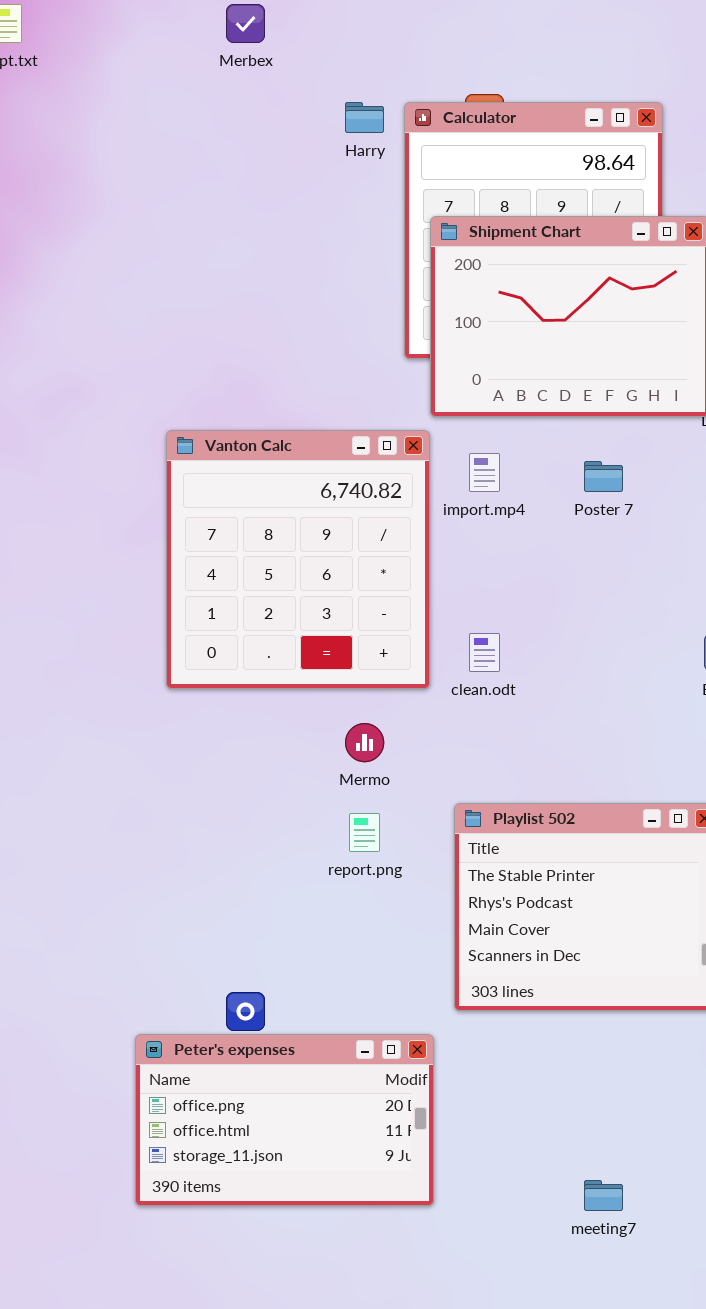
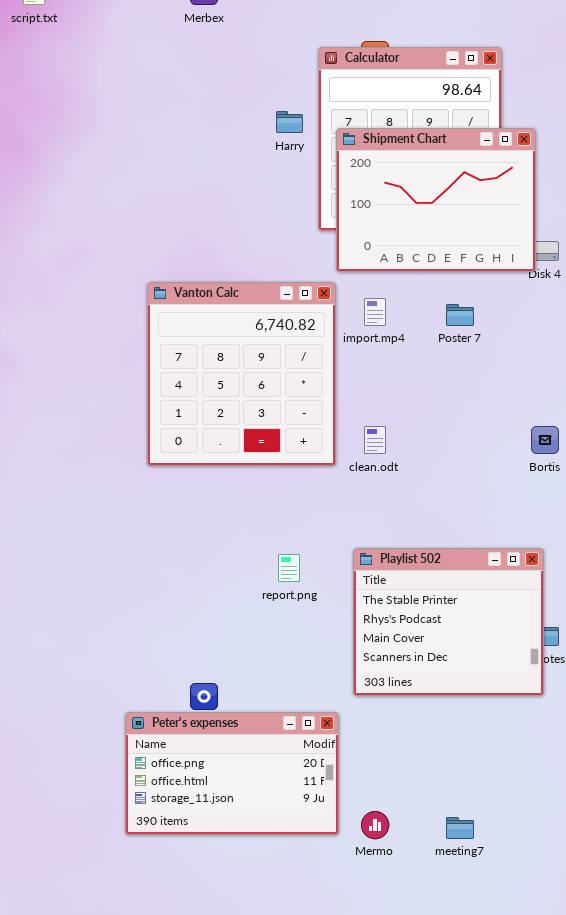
Harry: [345,102,384,133] -> [276,111,303,133], moved
Mermo: [345,723,384,762] -> [361,811,389,839], moved

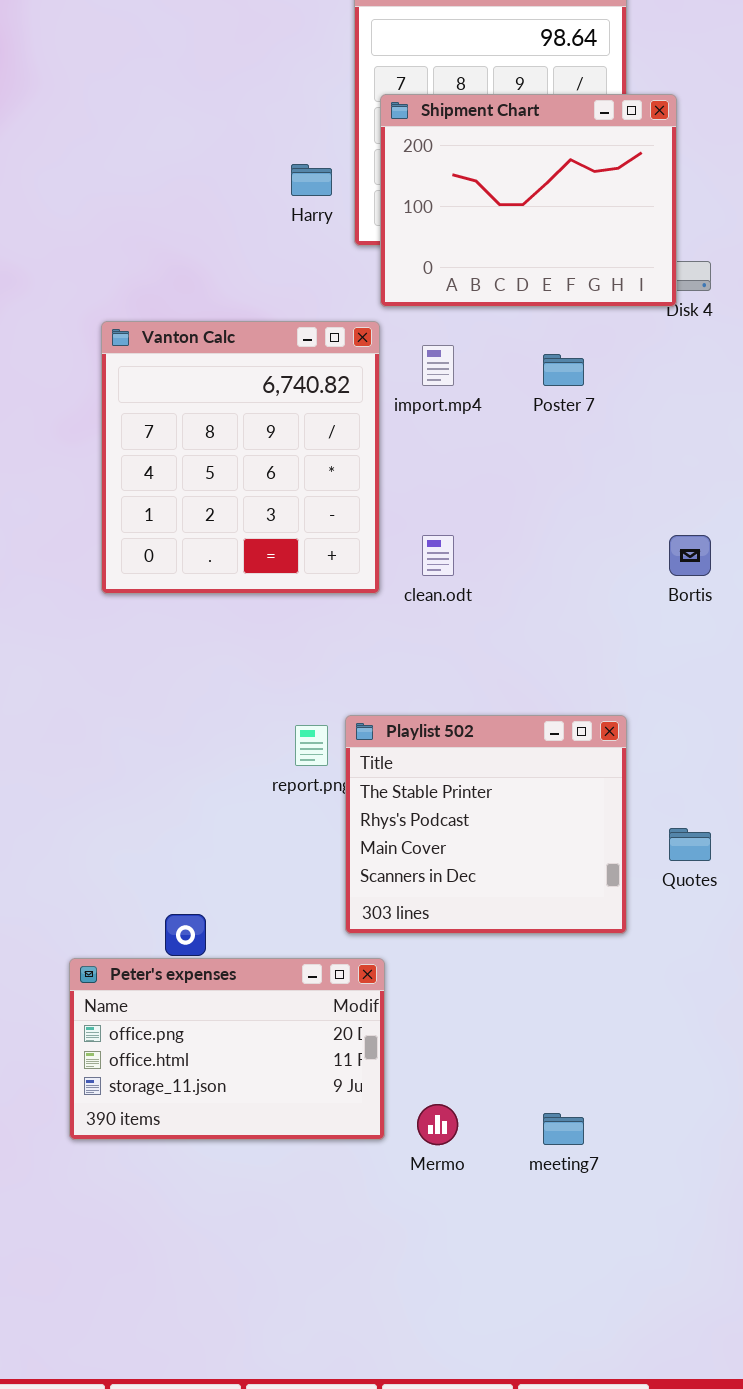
Harry: [276,111,303,133] -> [291,164,332,196], moved
Playlist 502: [353,548,544,696] -> [345,715,627,934], moved

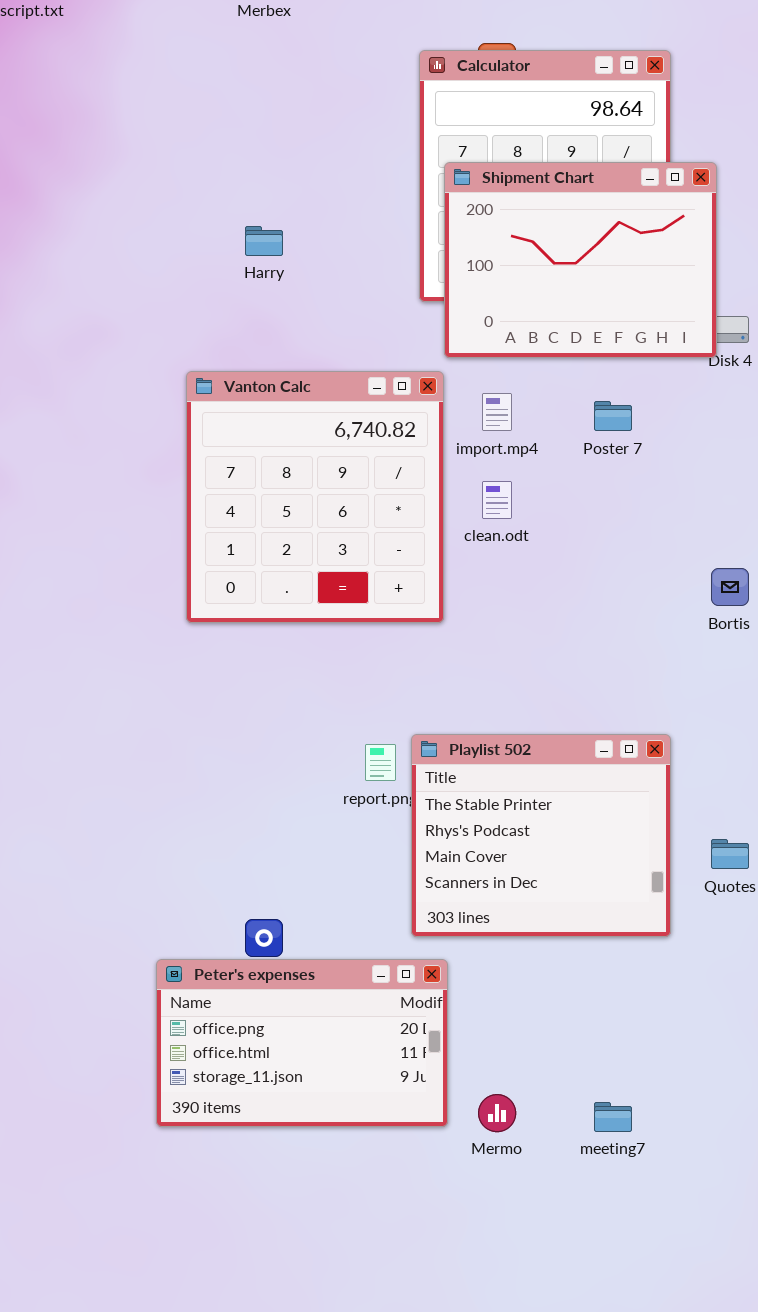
Harry: [291,164,332,196] -> [245,226,283,256], moved
clean.odt: [422,535,454,576] -> [482,481,512,519], moved

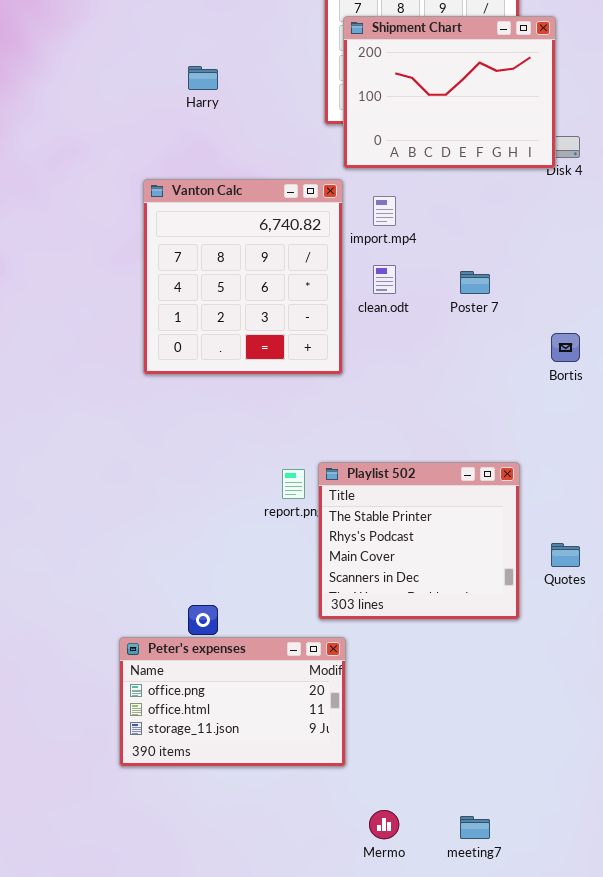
Poster 7: [594,401,632,431] -> [460,271,490,294], moved
Mermo: [478,1094,516,1132] -> [369,810,399,839], moved
meeting7: [594,1102,632,1132] -> [460,816,490,839], moved

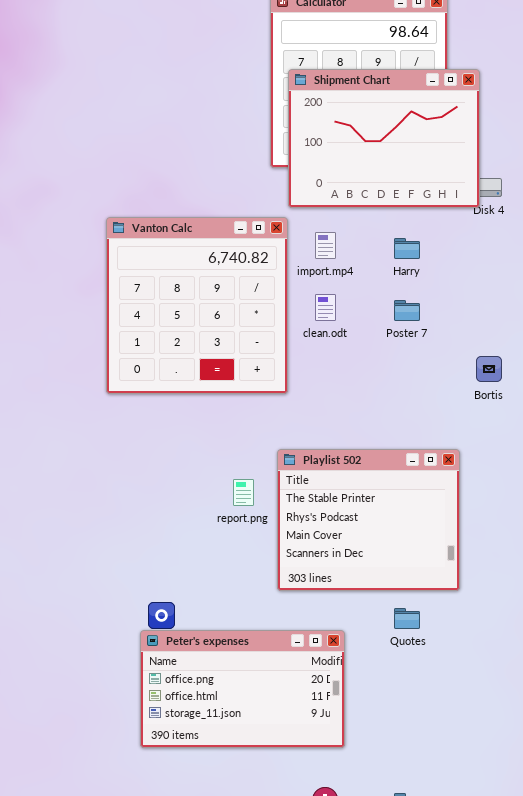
Harry: [188,66,218,90] -> [394,238,420,259], moved
Playlist 502: [318,462,520,620] -> [277,449,460,591], moved
Quotes: [551,543,580,567] -> [394,608,420,629], moved
Peter's expenses: [119,637,346,767] -> [140,630,345,748], moved

